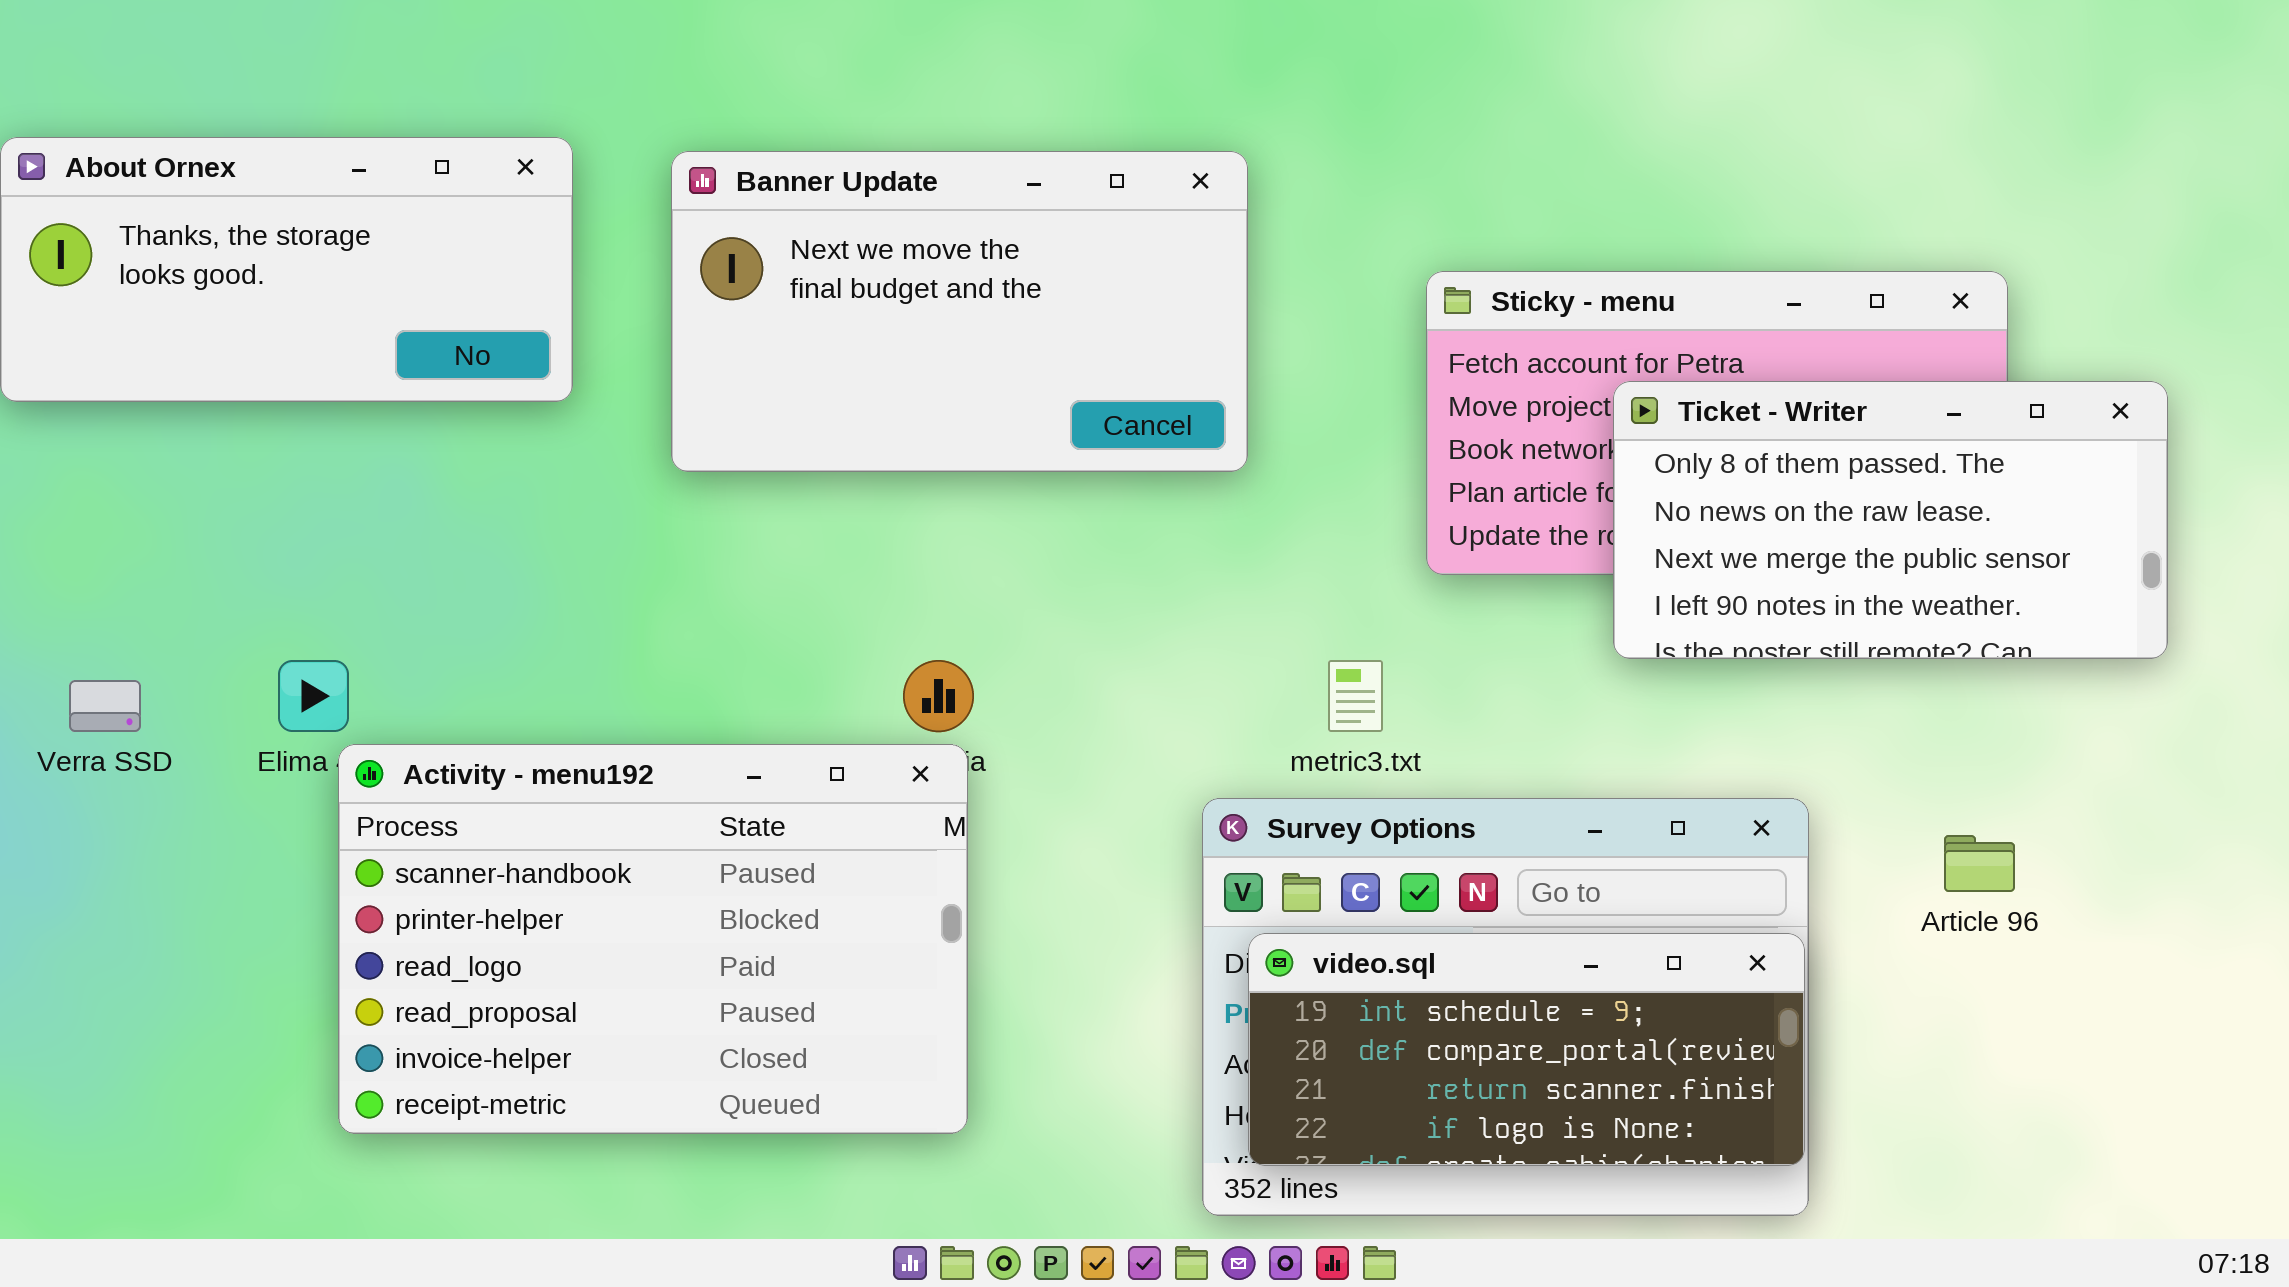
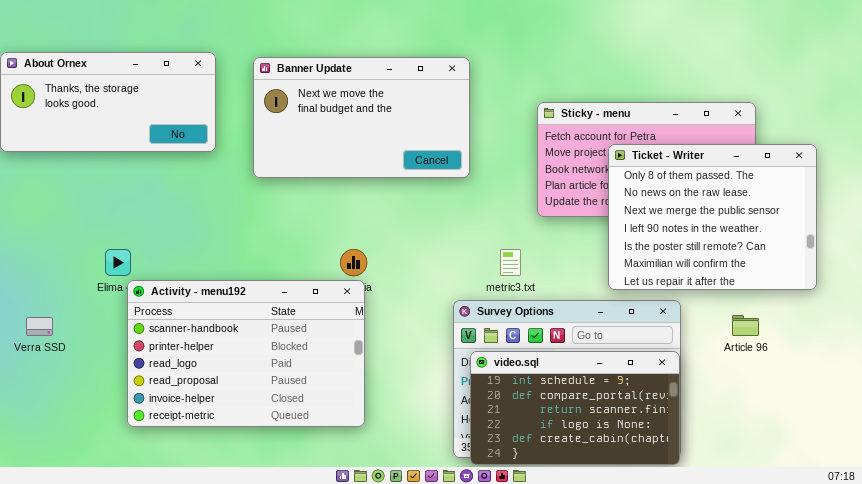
Ticket - Writer: [1613,381,2168,659] -> [608,144,817,290], resized
Verra SSD: [69,680,141,732] -> [26,317,53,336], moved
video.sql: [1248,933,1805,1166] -> [470,351,680,465], resized

